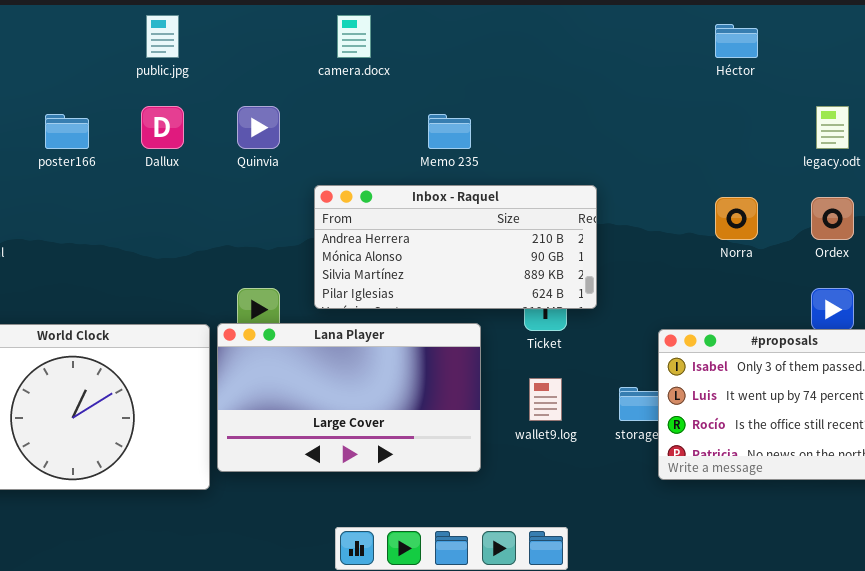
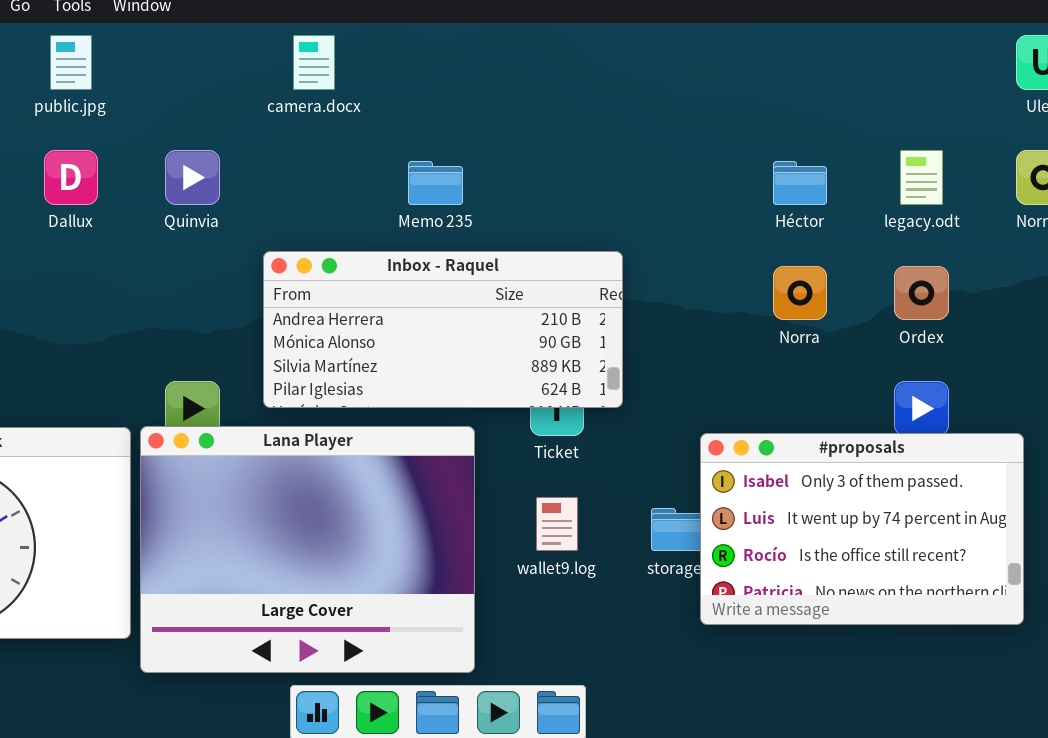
Héctor: [715,24,758,58] -> [773,161,827,205], moved
Lana Player: [217,323,481,472] -> [140,426,475,673], resized

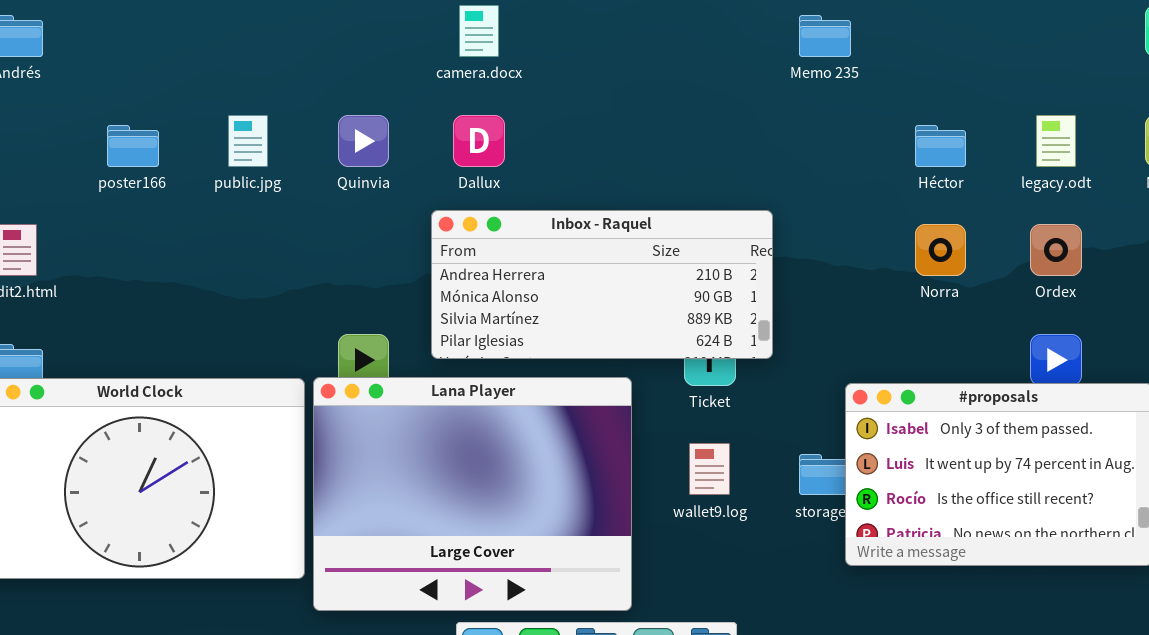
public.jpg: [50,35,92,90] -> [228,115,268,167], moved
Dallux: [44,150,98,205] -> [453,115,505,167], moved
Memo 235: [408,161,463,205] -> [799,15,851,57], moved

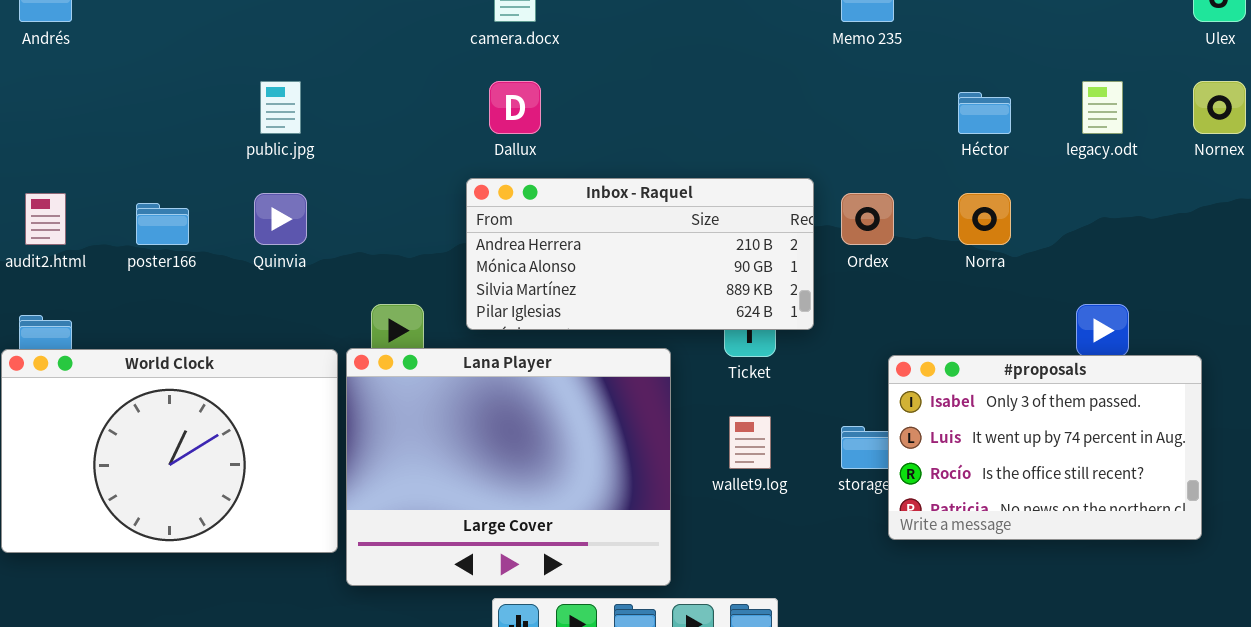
Quinvia: [338,115,389,167] -> [254,193,307,245], moved
poster166: [107,125,159,167] -> [136,203,189,245], moved
Ordex: [1030,224,1082,276] -> [841,193,894,245], moved

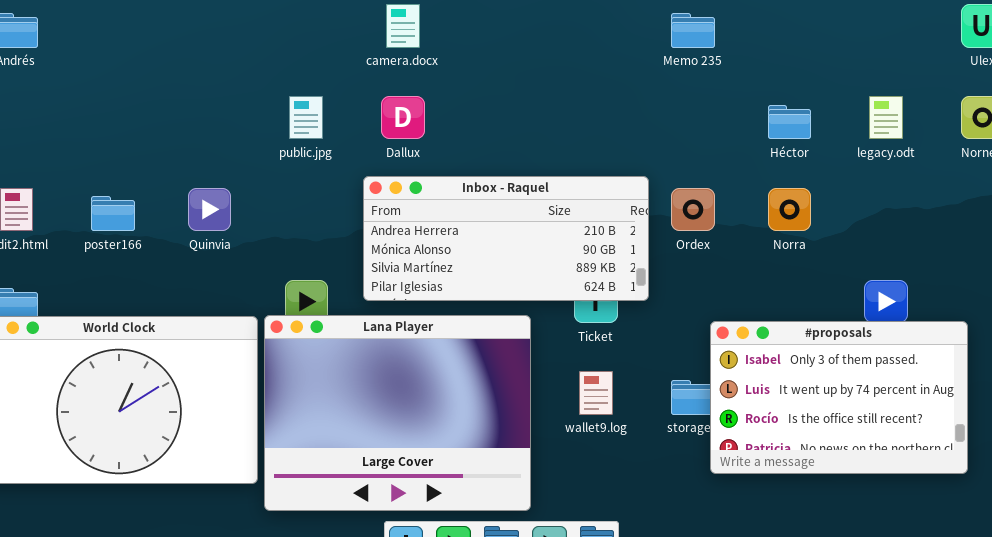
public.jpg: [260,81,301,134] -> [289,96,323,139], moved

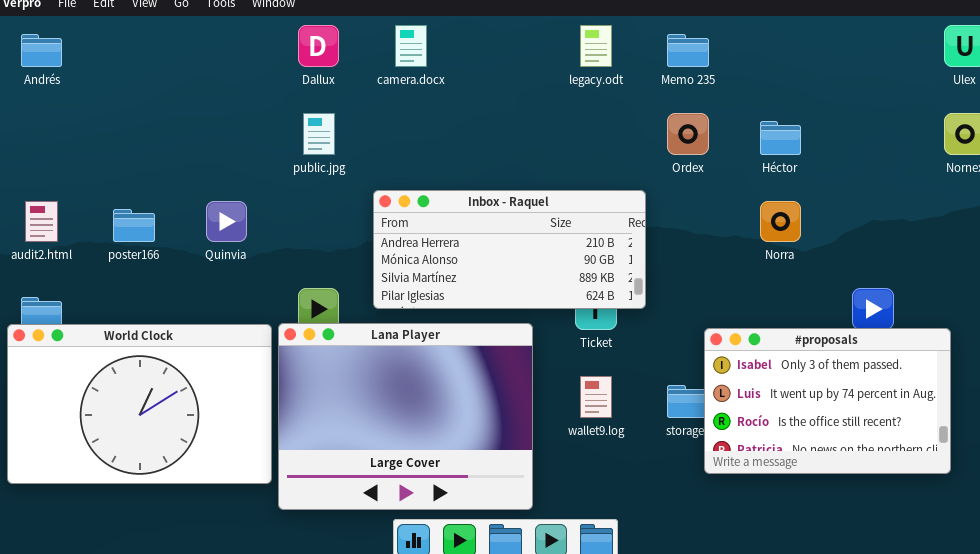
Dallux: [381,96,425,139] -> [298,25,339,67], moved
legacy.odt: [869,96,903,139] -> [580,25,612,67], moved
Ordex: [671,188,715,231] -> [667,113,709,155], moved

